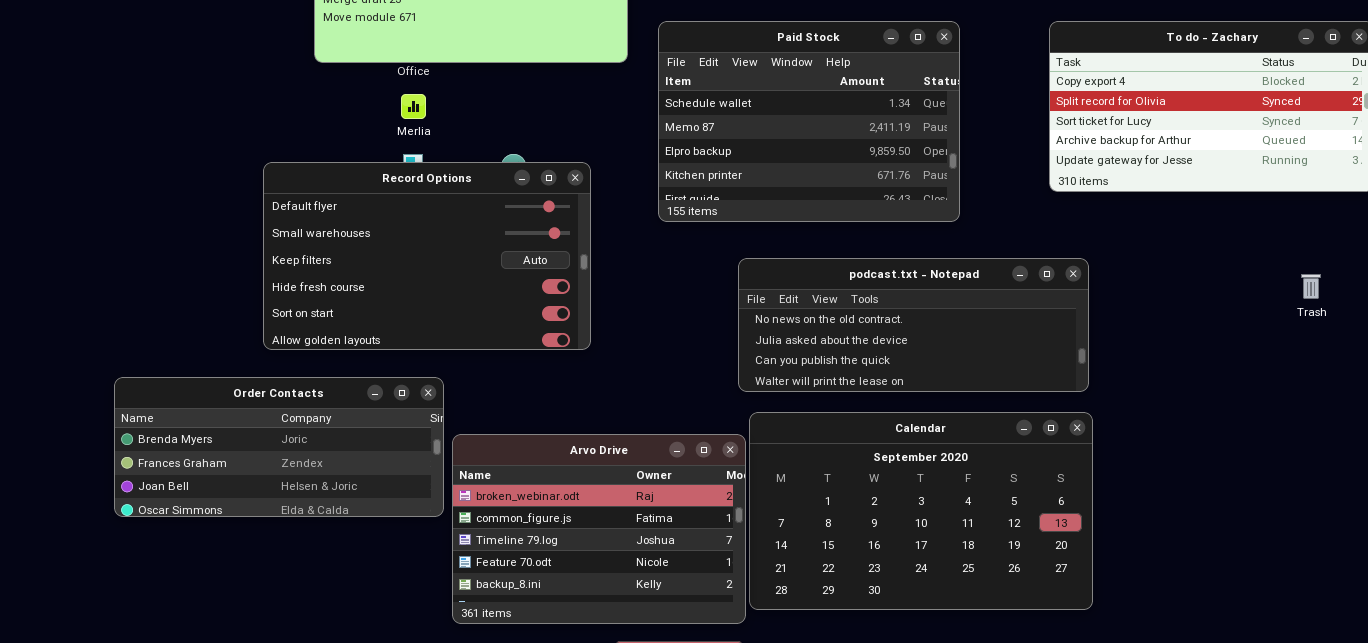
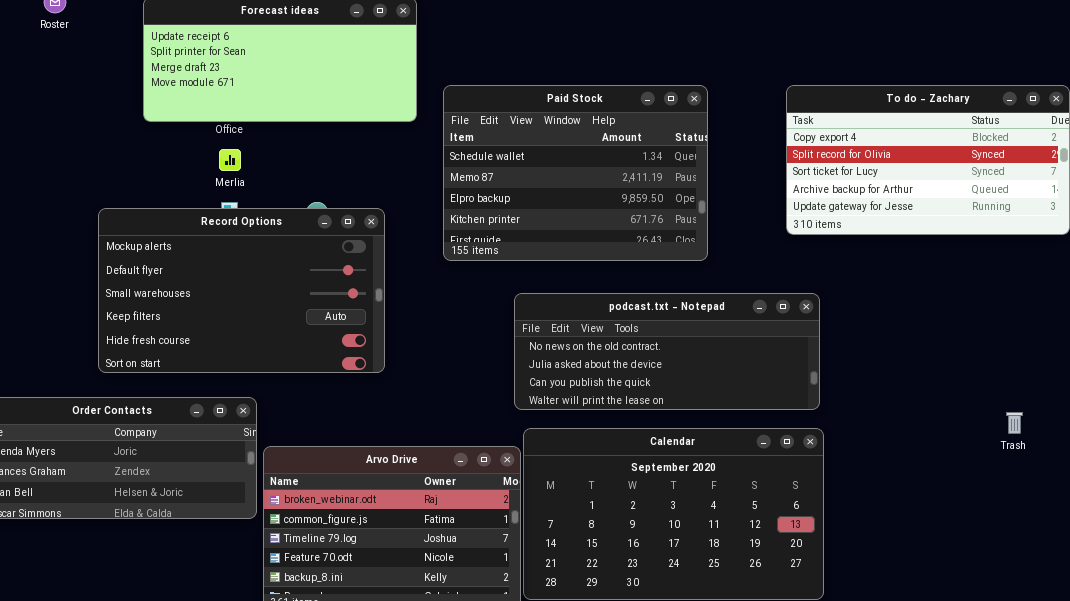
Record Options: [263,162,591,350] -> [98,208,385,373], scrolled up 1 row
Trash: [1301,274,1321,299] -> [1006,412,1023,434], moved

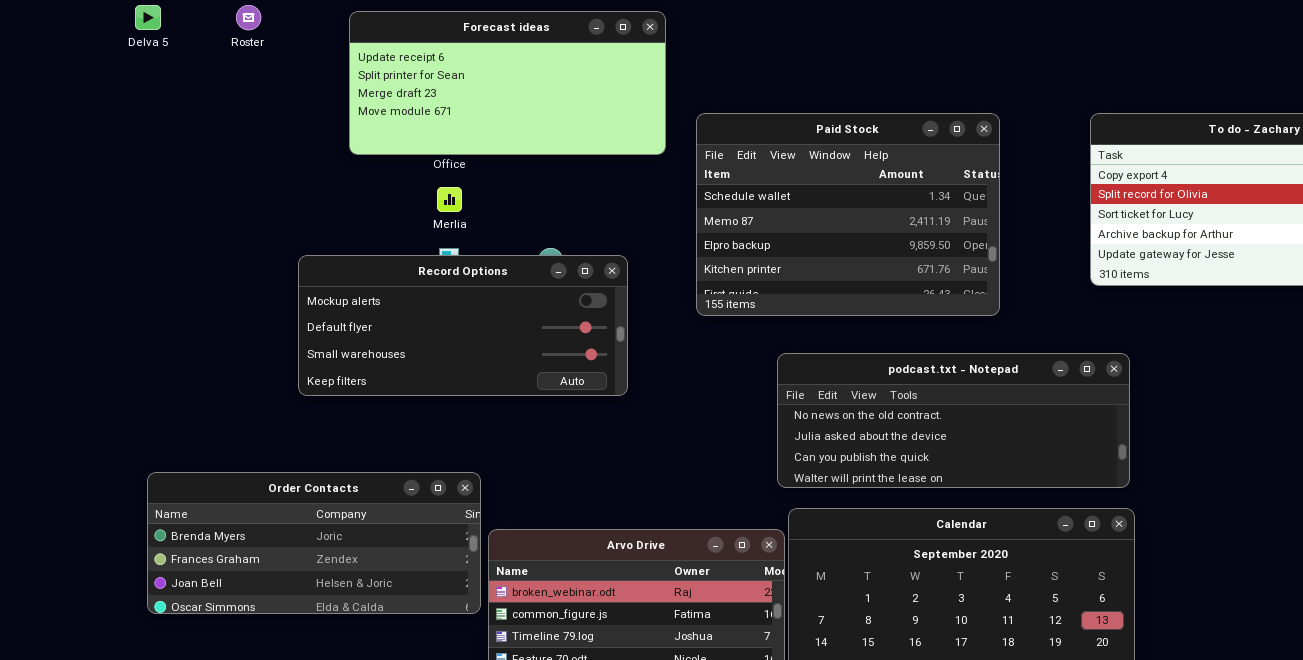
Record Options: [98,208,385,373] -> [298,255,628,396], resized

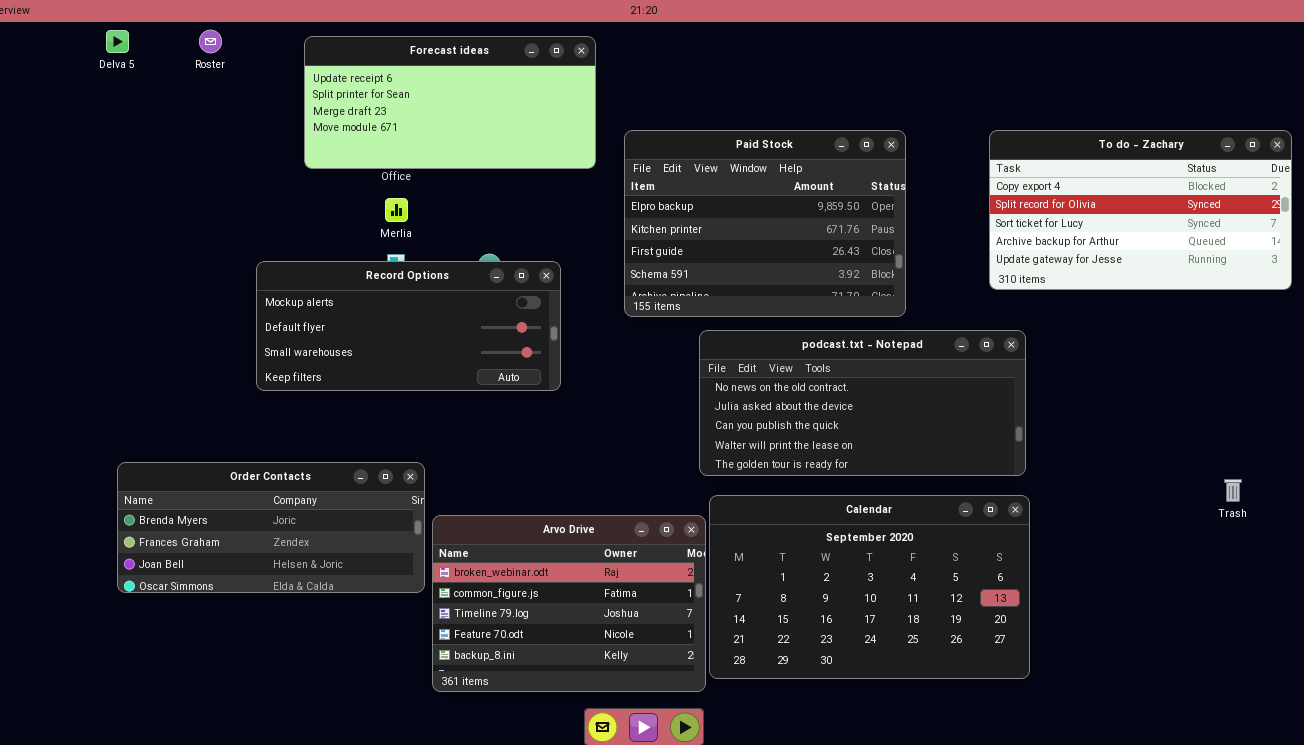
Paid Stock: [696,113,1000,316] -> [624,130,906,317], scrolled down 2 rows
podcast.txt - Notepad: [777,353,1130,488] -> [699,330,1026,476], resized

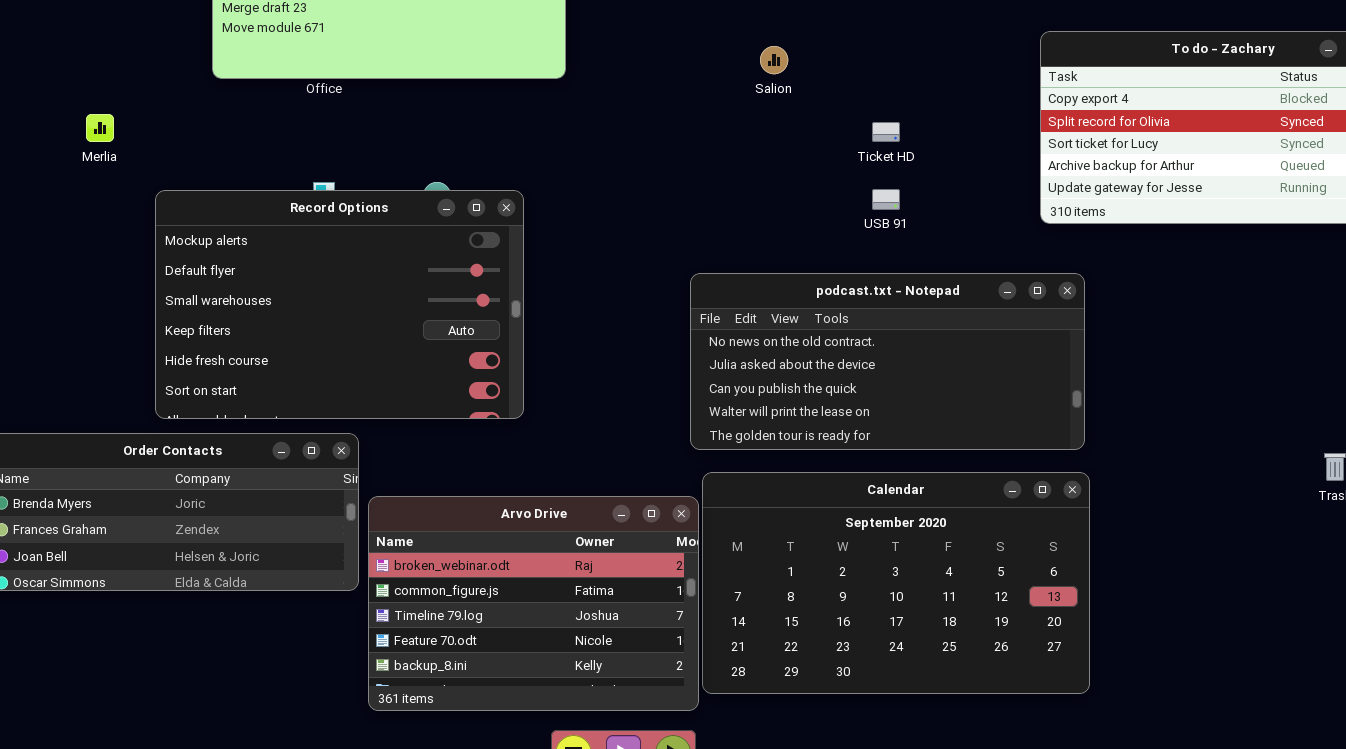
Paid Stock: [624,130,906,317] -> none, closed
Merlia: [385,198,408,222] -> [86,114,114,142], moved
Record Options: [256,261,561,391] -> [155,190,524,419], resized

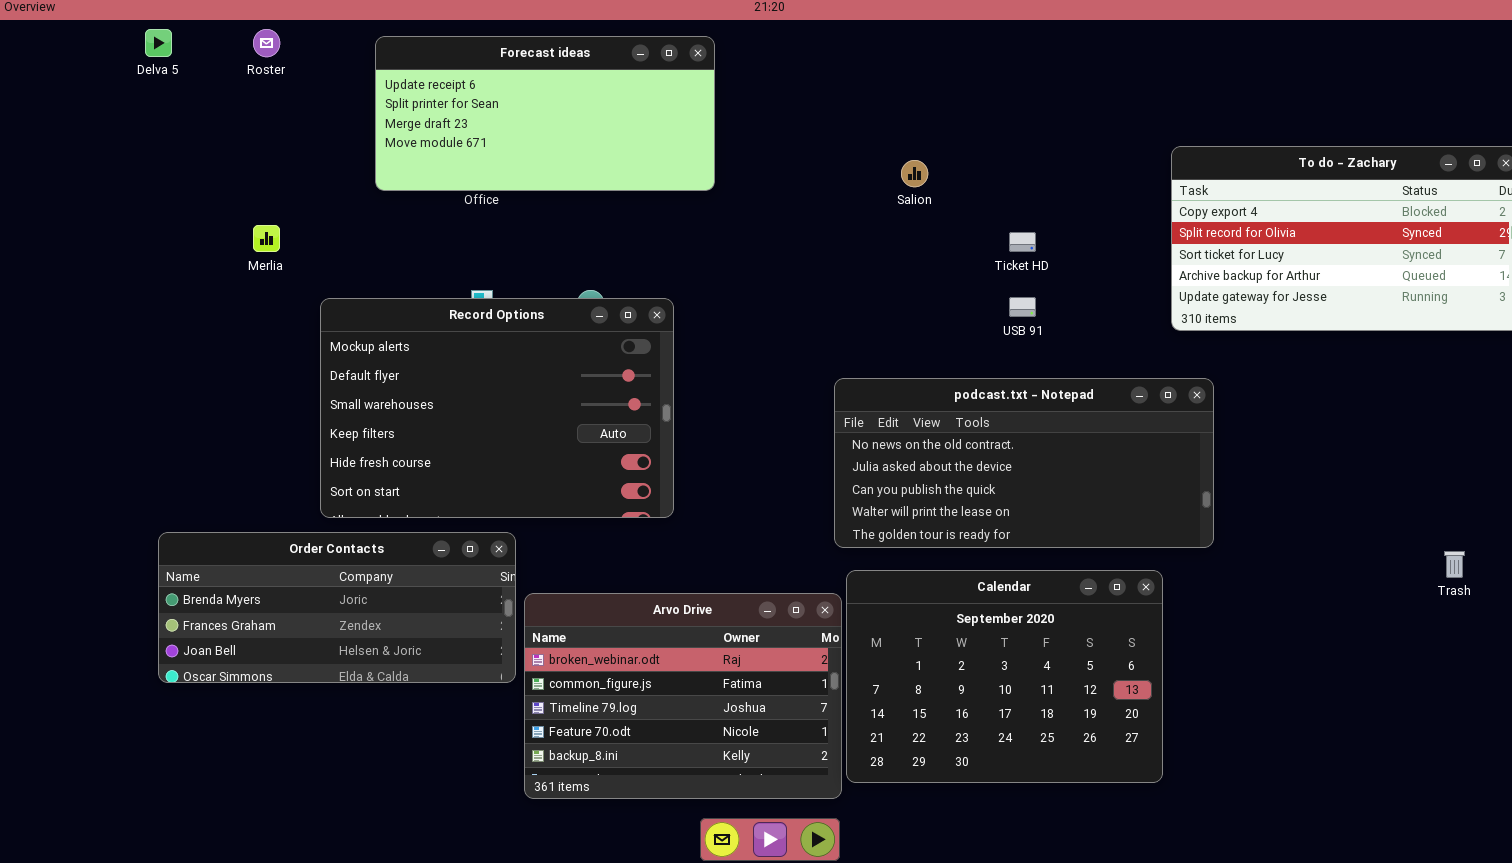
Calendar: [702,472,1090,694] -> [846,570,1163,783], resized

